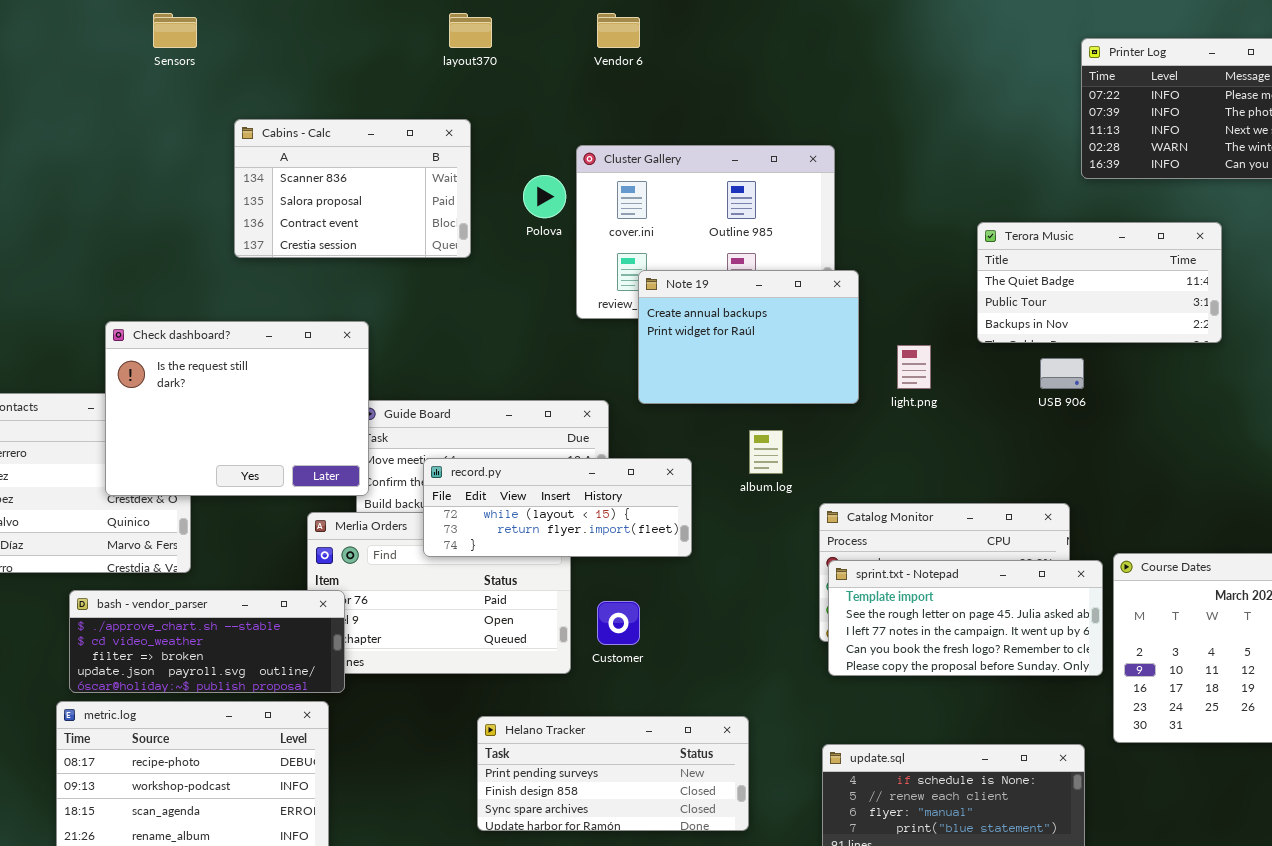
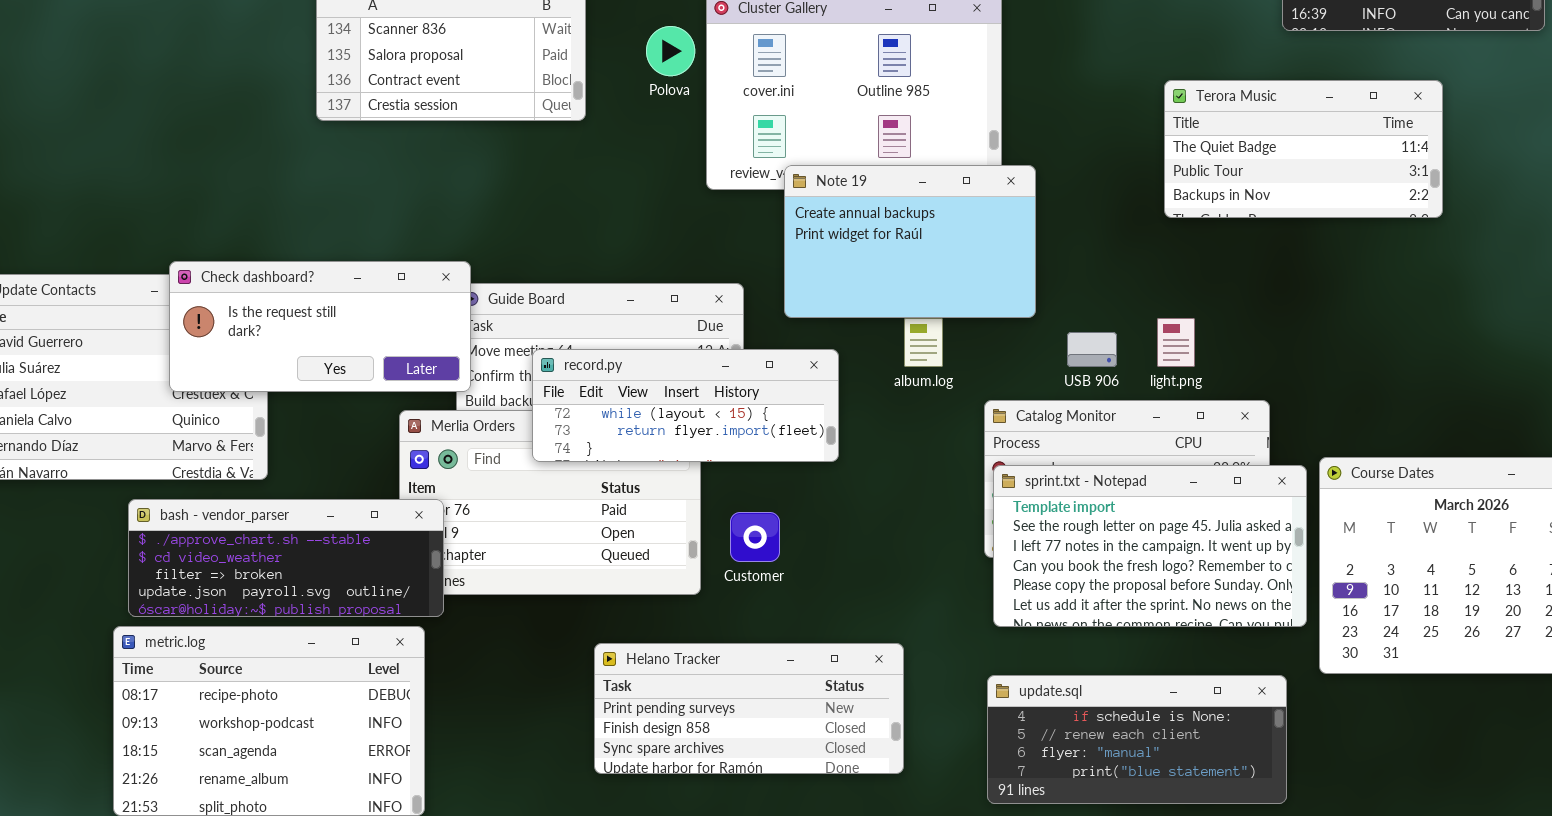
Note 19: [638,270,859,404] -> [784,165,1036,318], moved
Check dashboard?: [105,321,369,496] -> [169,261,471,392], resized
light.png: [897,345,931,389] -> [1157,318,1195,367], moved
USB 906: [1040,358,1084,389] -> [1067,332,1117,367], moved
sprint.txt - Notepad: [828,560,1103,676] -> [993,465,1307,627], resized

